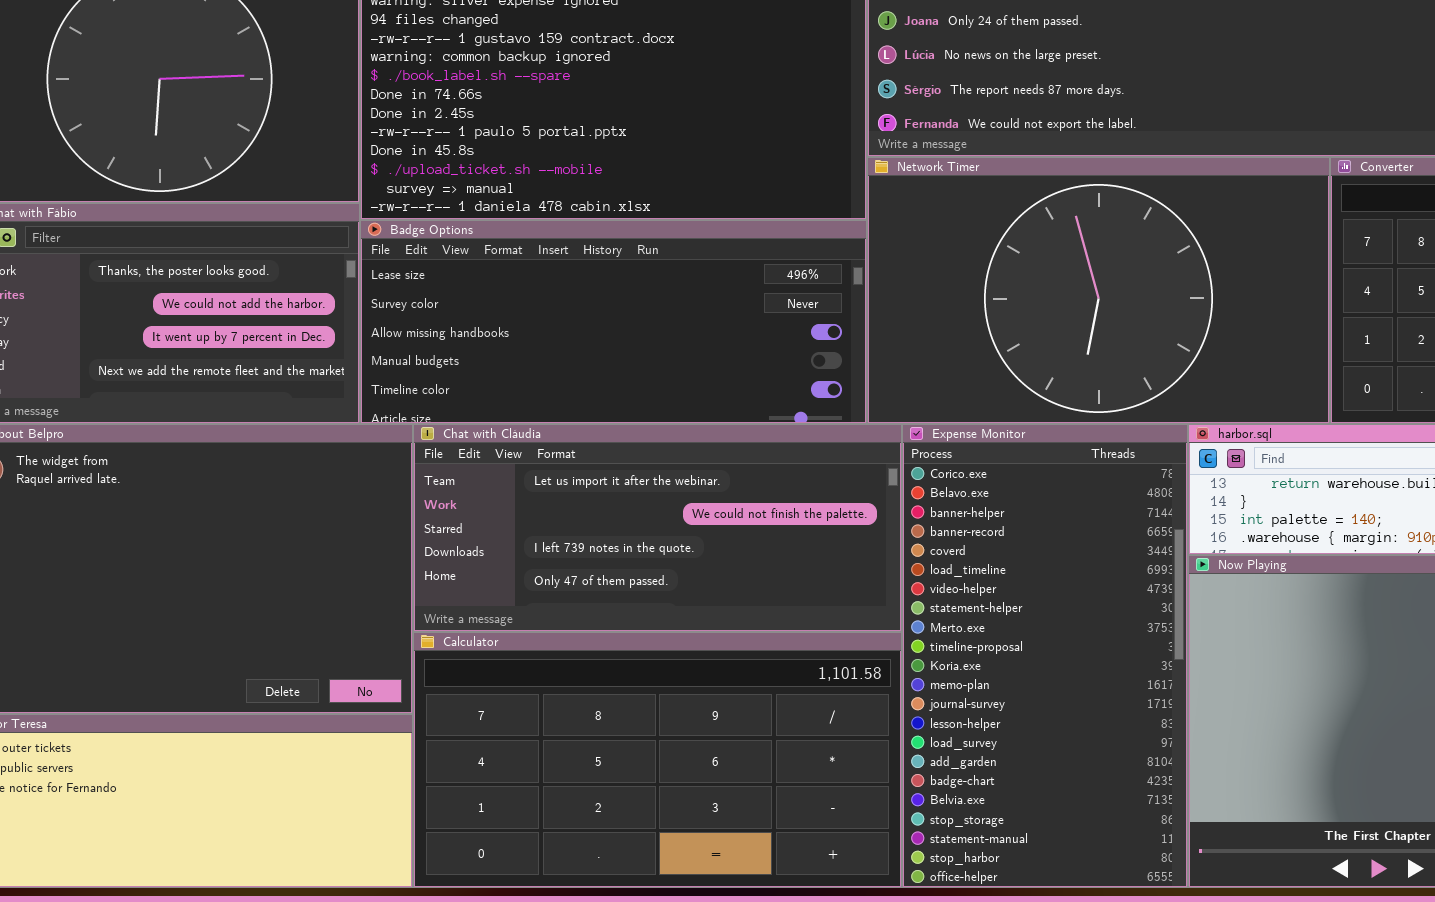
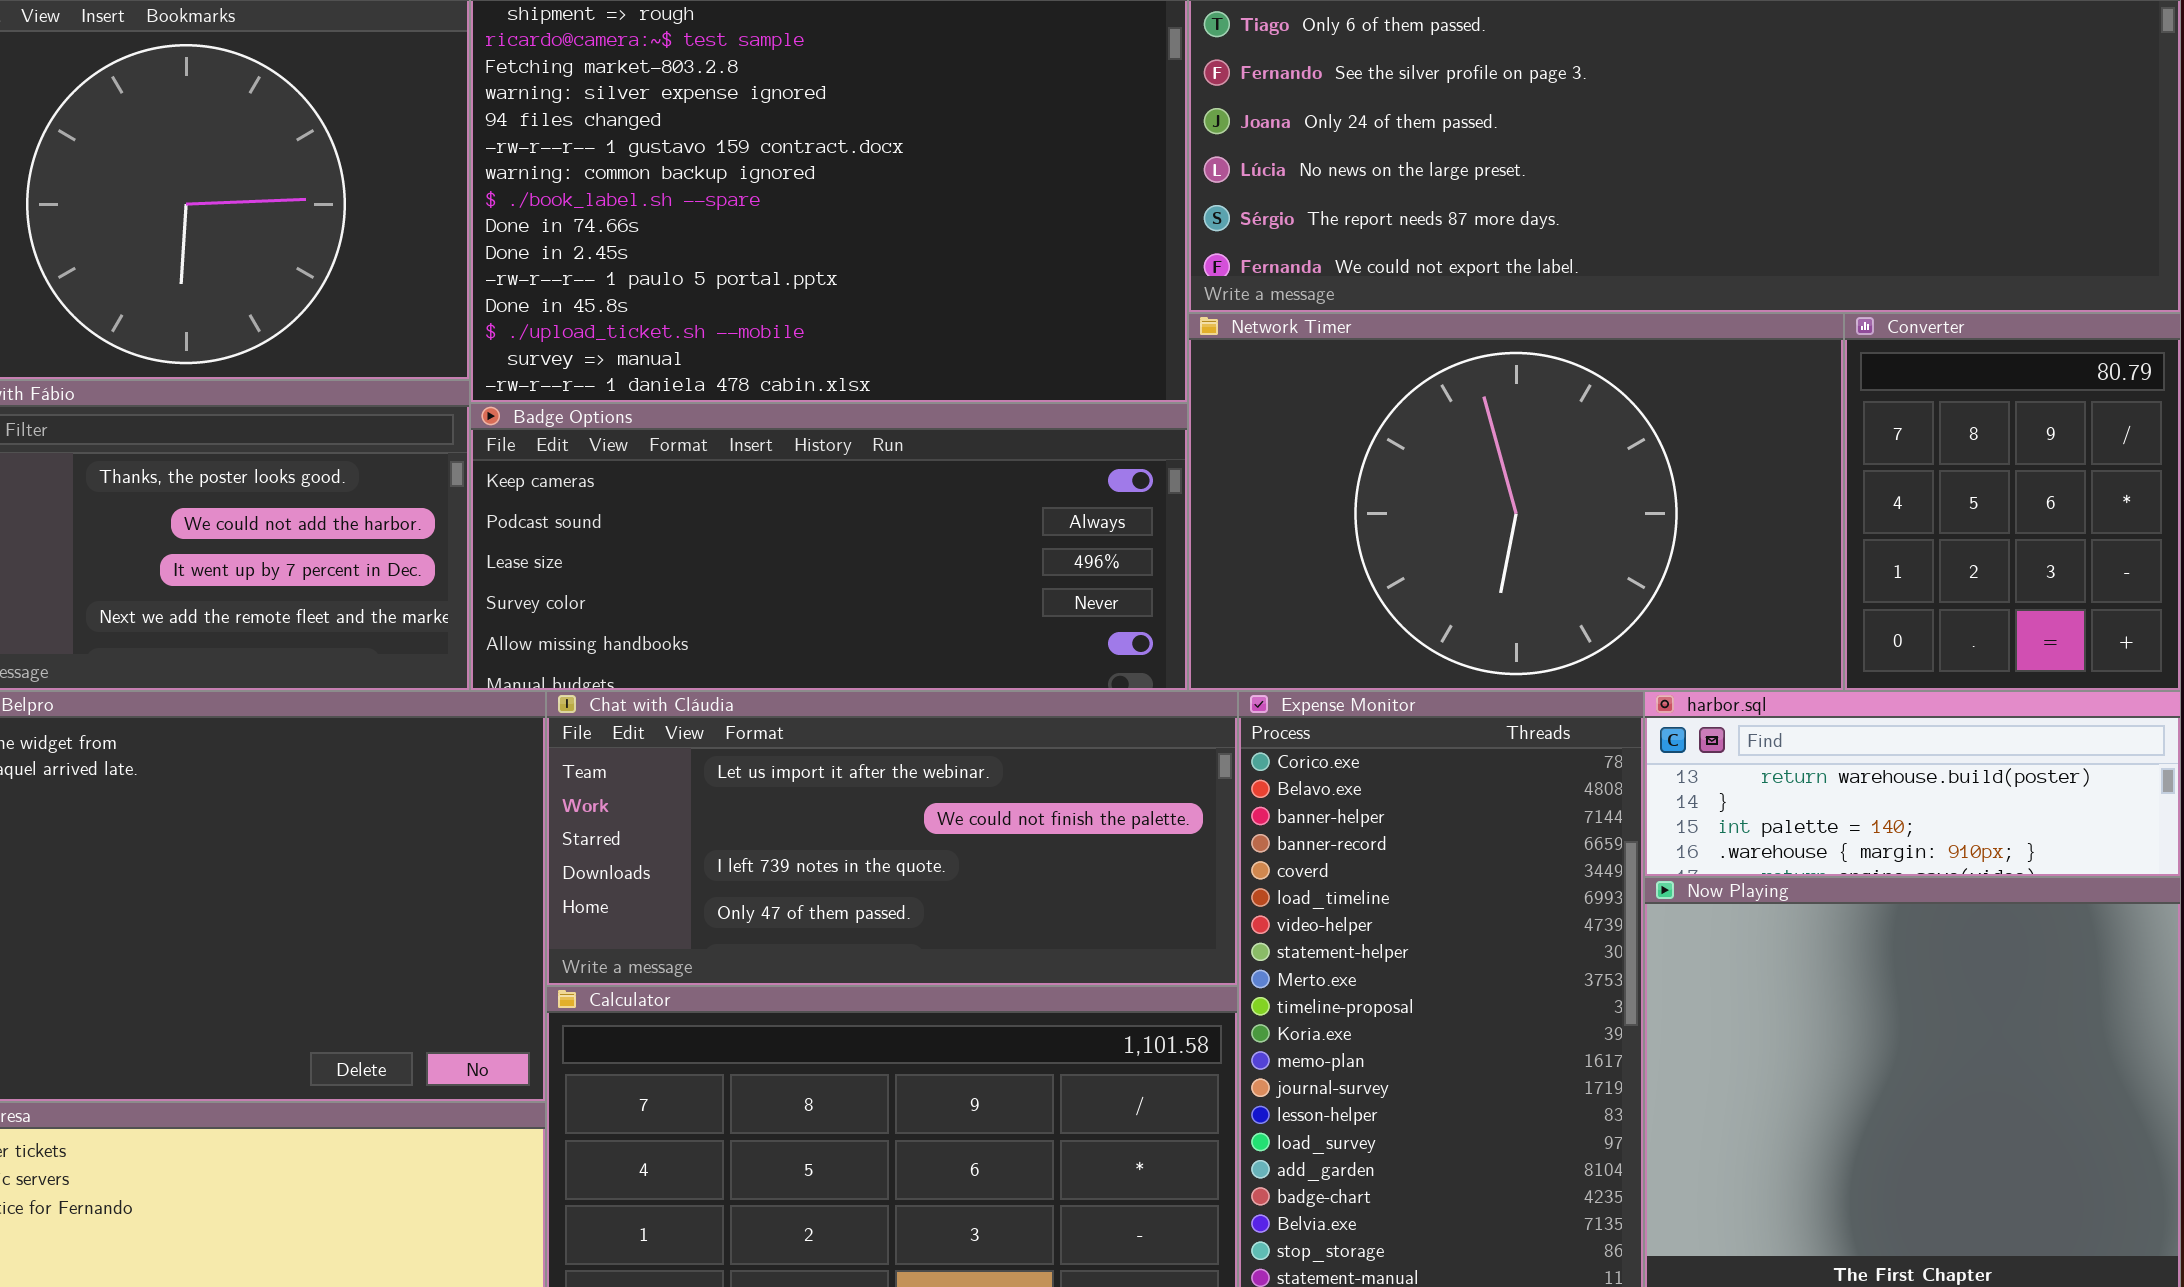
Badge Options: [360,220,867,424] -> [470,403,1188,691], scrolled up 2 rows

